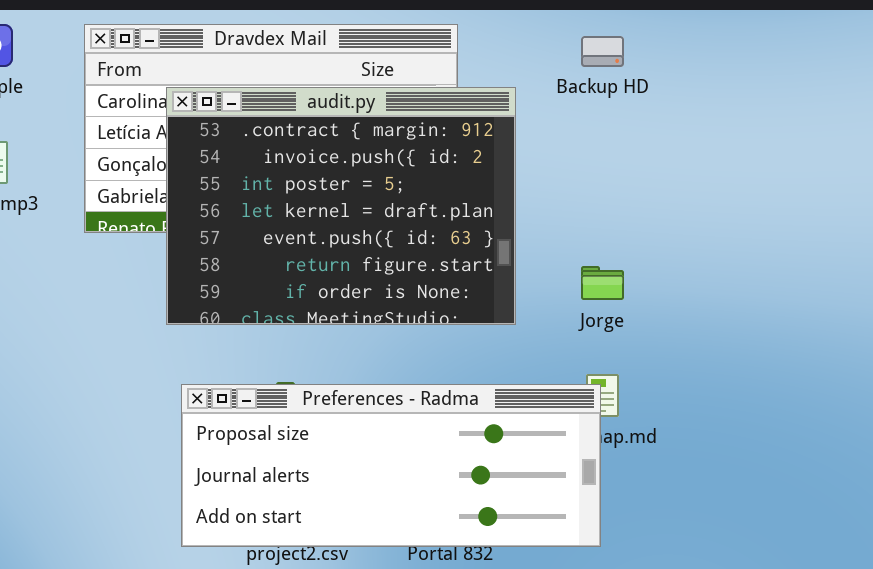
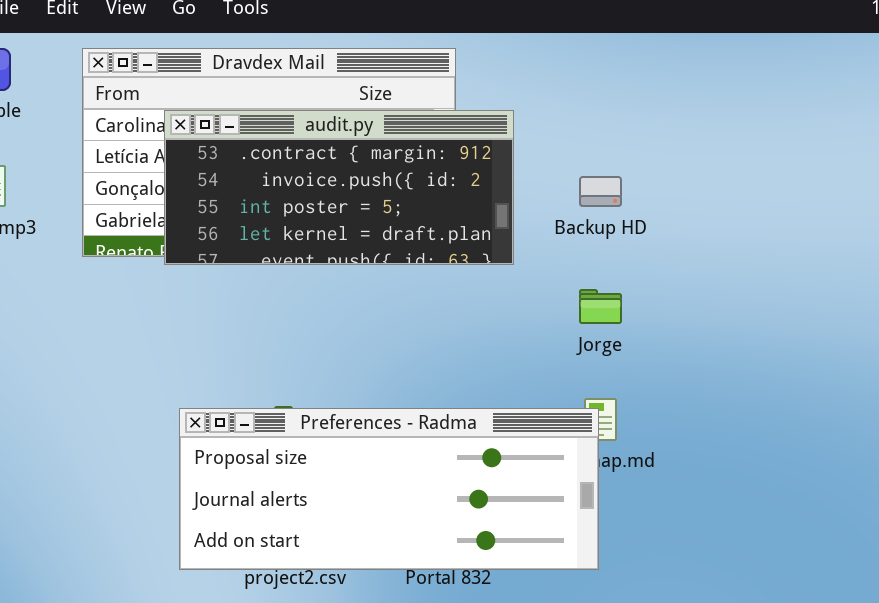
Backup HD: [581,36,624,67] -> [579,176,622,207], moved
audit.py: [166,87,516,325] -> [164,110,514,265], resized

